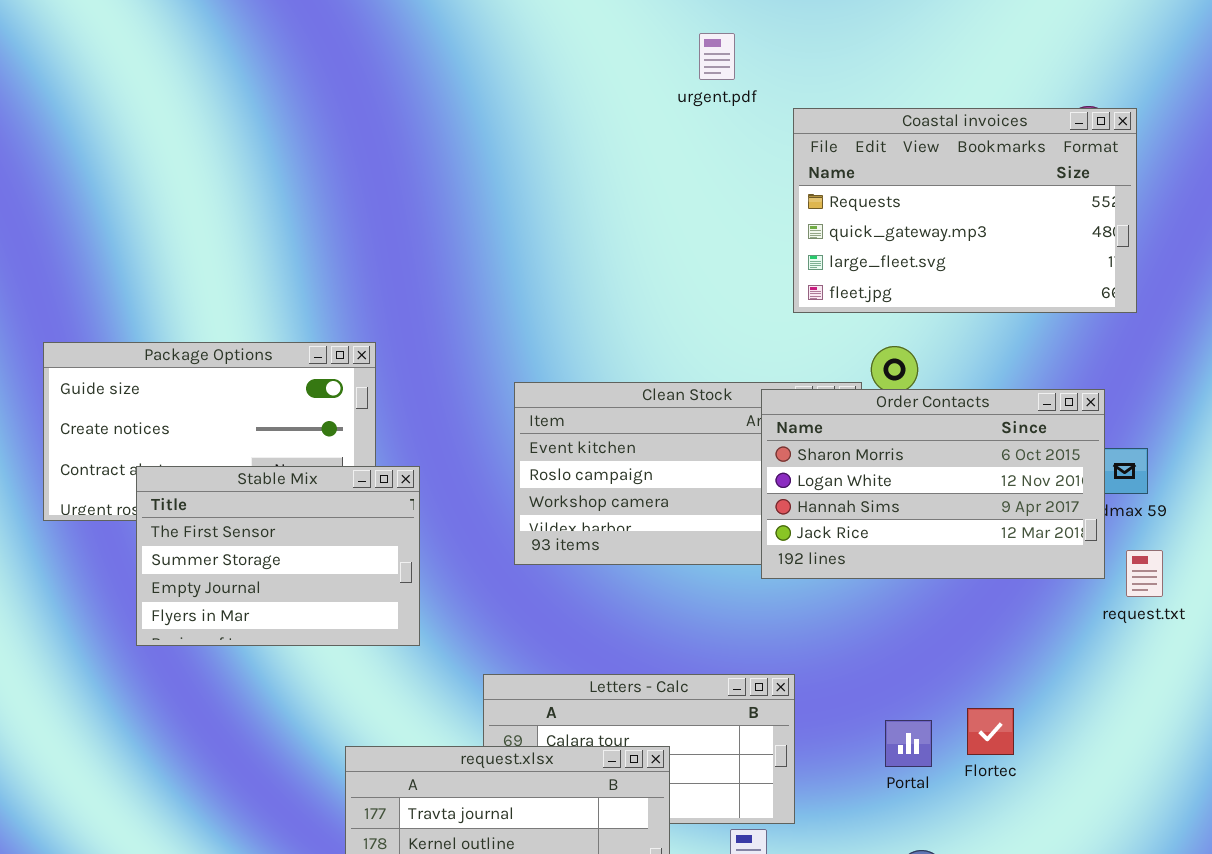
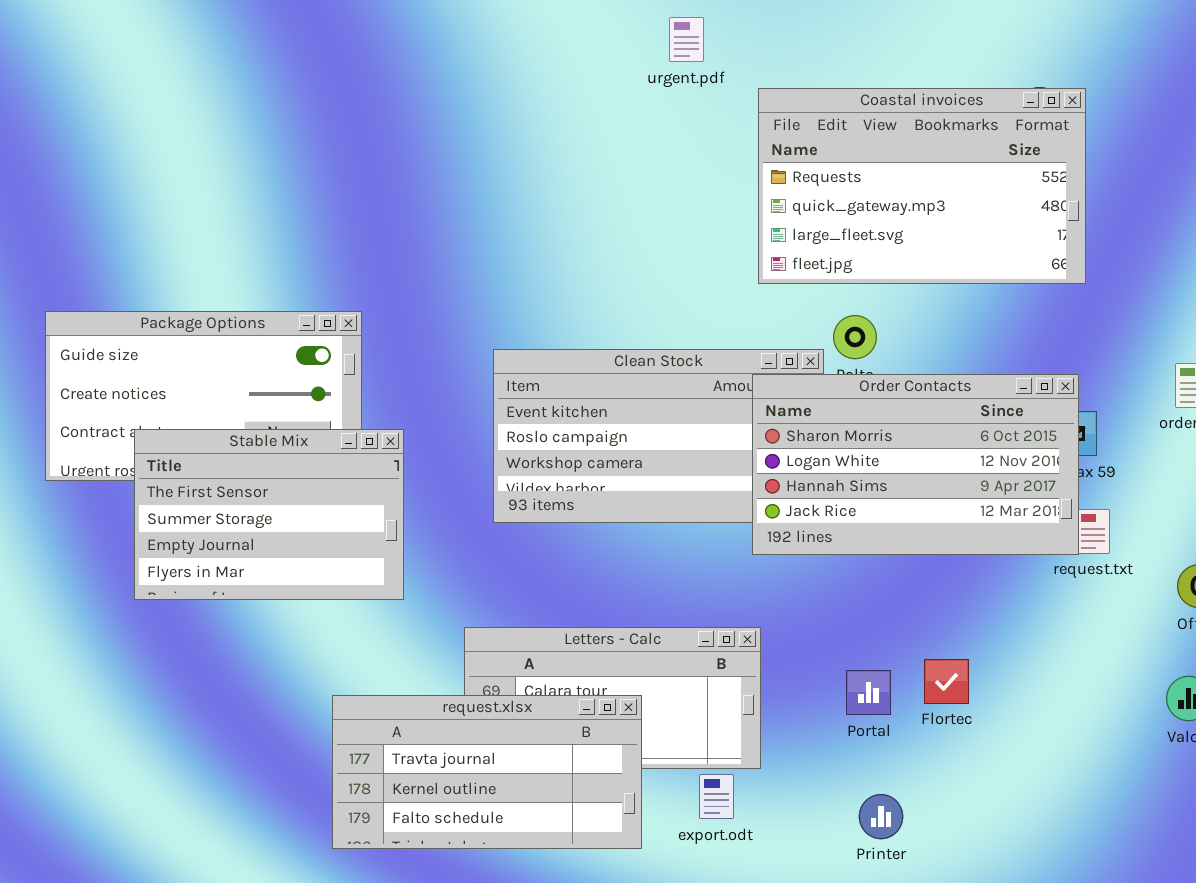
Order Contacts: [761,389,1105,579] -> [752,374,1079,555], moved

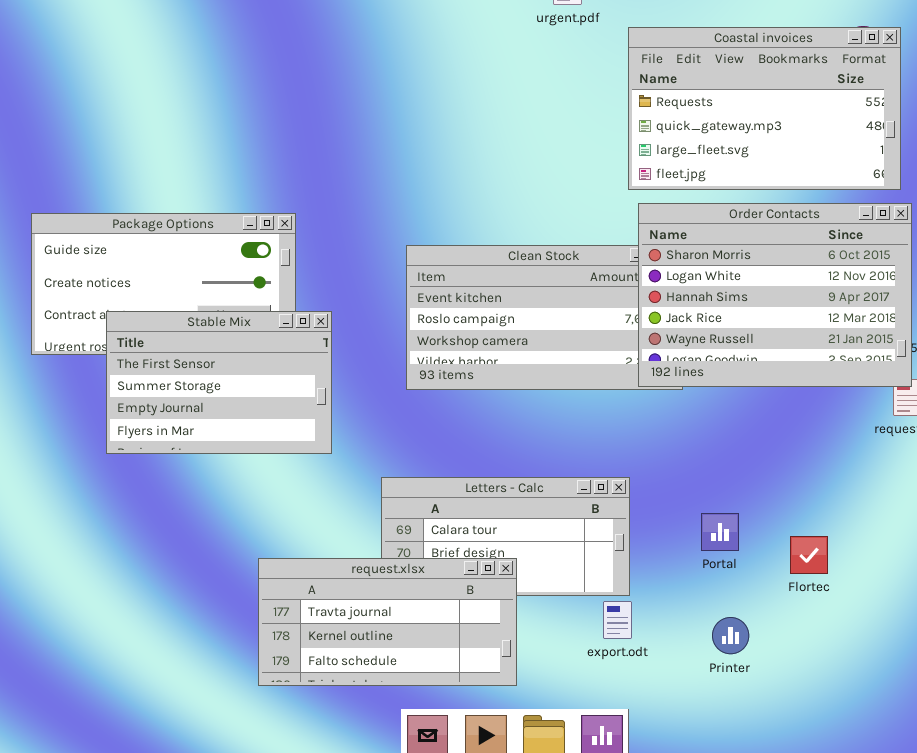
Order Contacts: [752,374,1079,555] -> [638,203,912,387], moved, resized
Flortec: [924,659,969,704] -> [790,536,828,574], moved
request.xlsx: [332,695,642,849] -> [258,558,517,686], moved
export.odt: [699,774,734,819] -> [603,601,632,639], moved

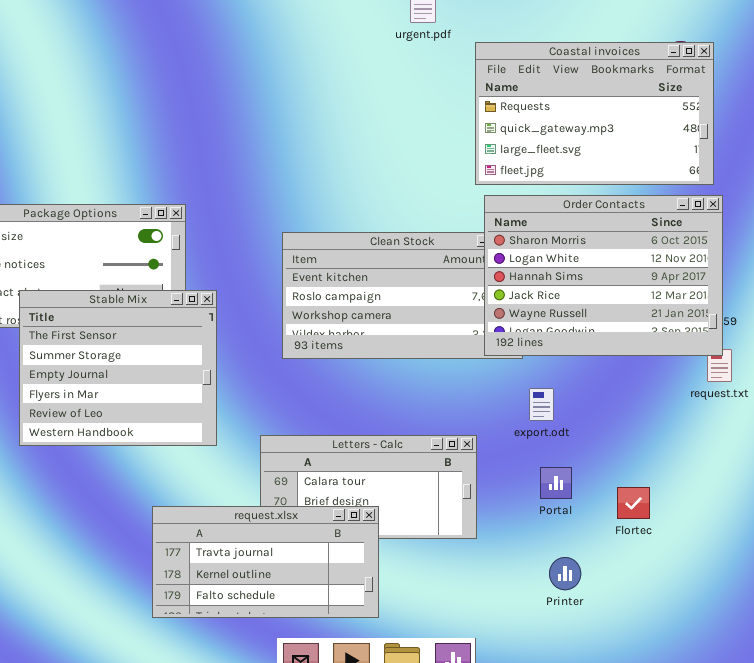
Stable Mix: [106,311,332,454] -> [19,290,217,446], resized
export.odt: [603,601,632,639] -> [529,388,554,421], moved

